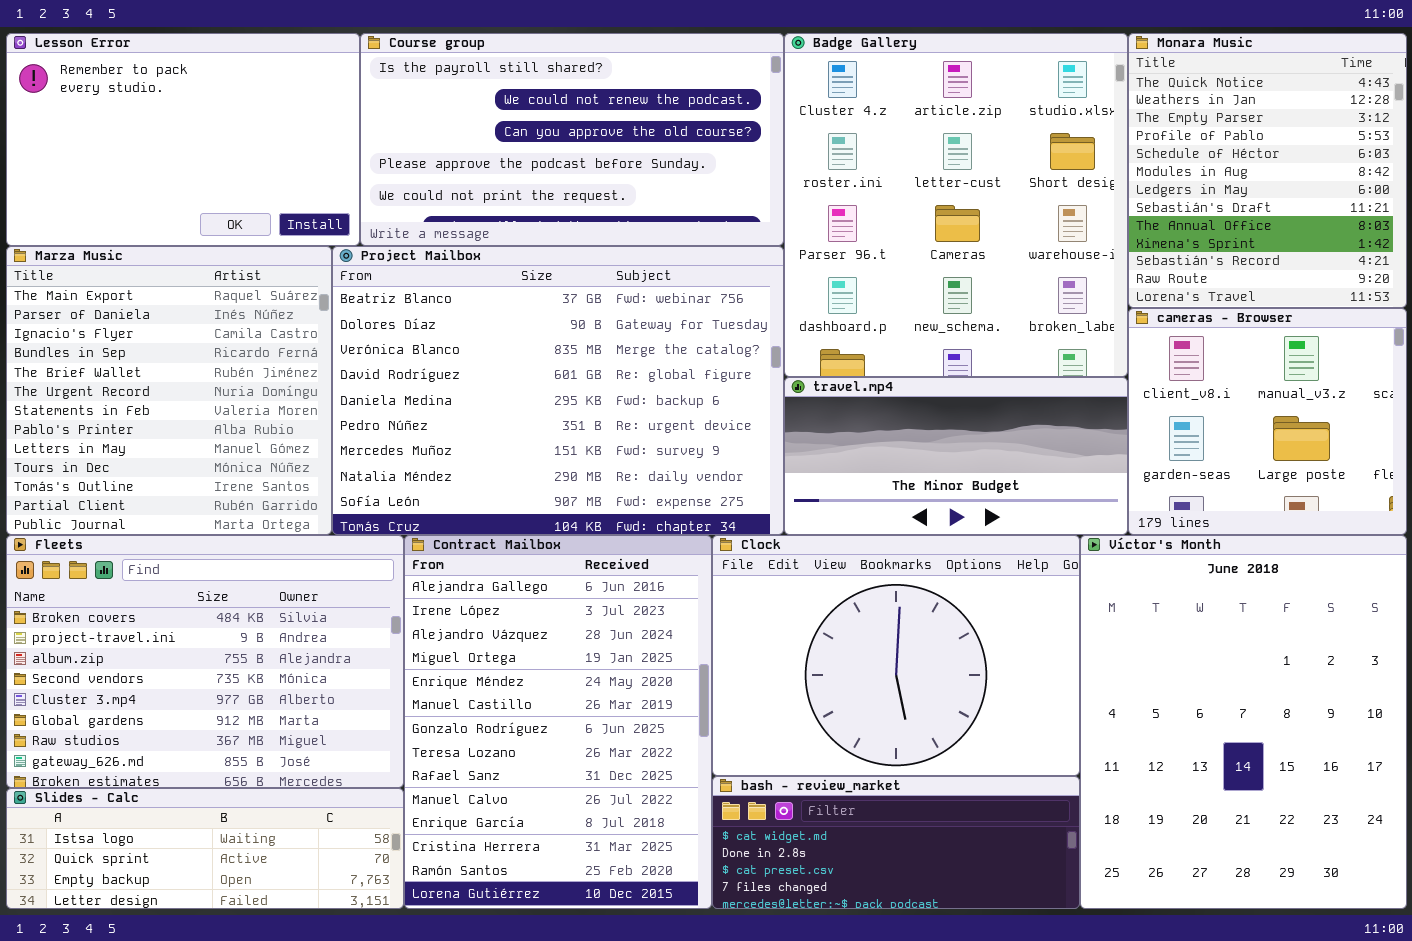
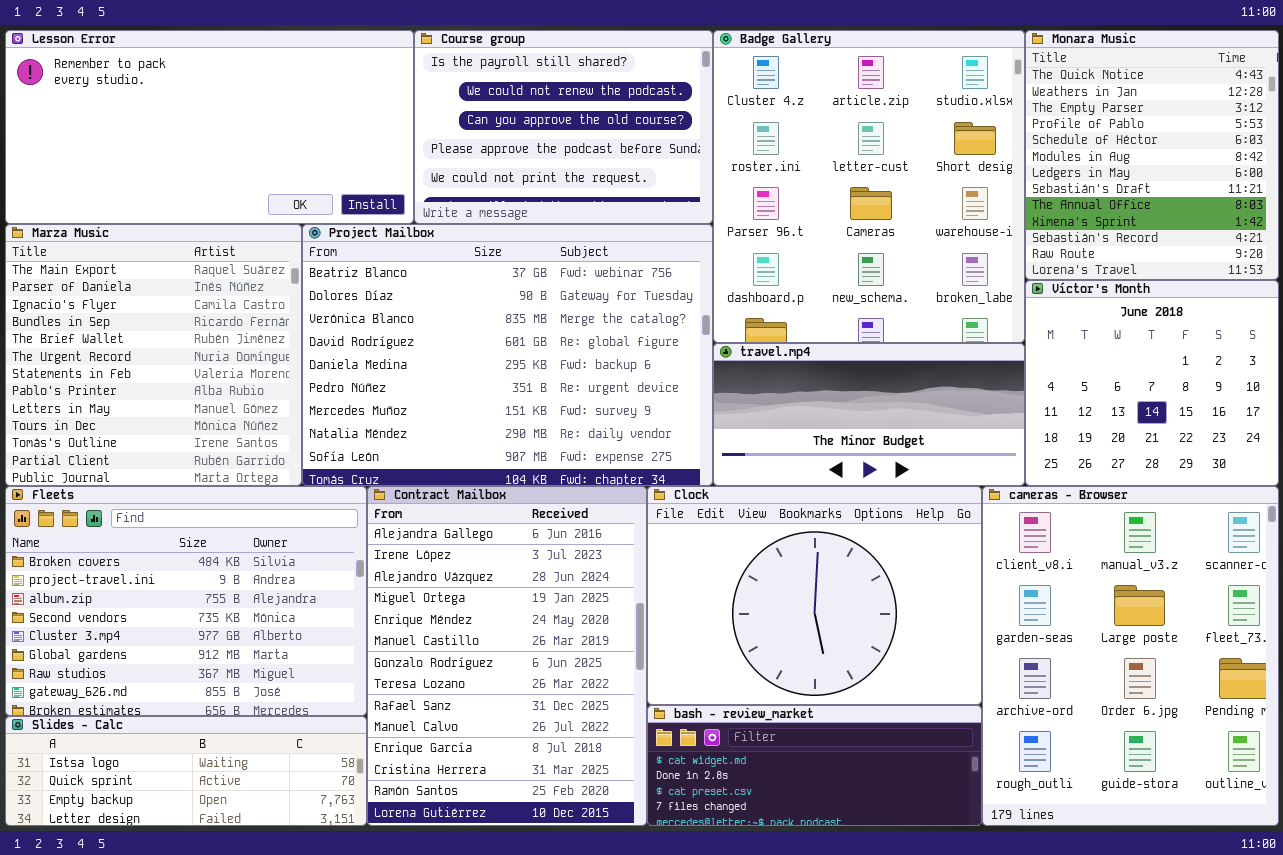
Lesson Error: [6,33,360,246] -> [5,30,414,224], resized
Course group: [360,33,784,246] -> [414,30,713,224], resized
cameras - Browser: [1128,308,1407,535] -> [982,486,1279,826], moved, resized
Víctor's Month: [1080,535,1407,909] -> [1025,280,1279,486], moved, resized

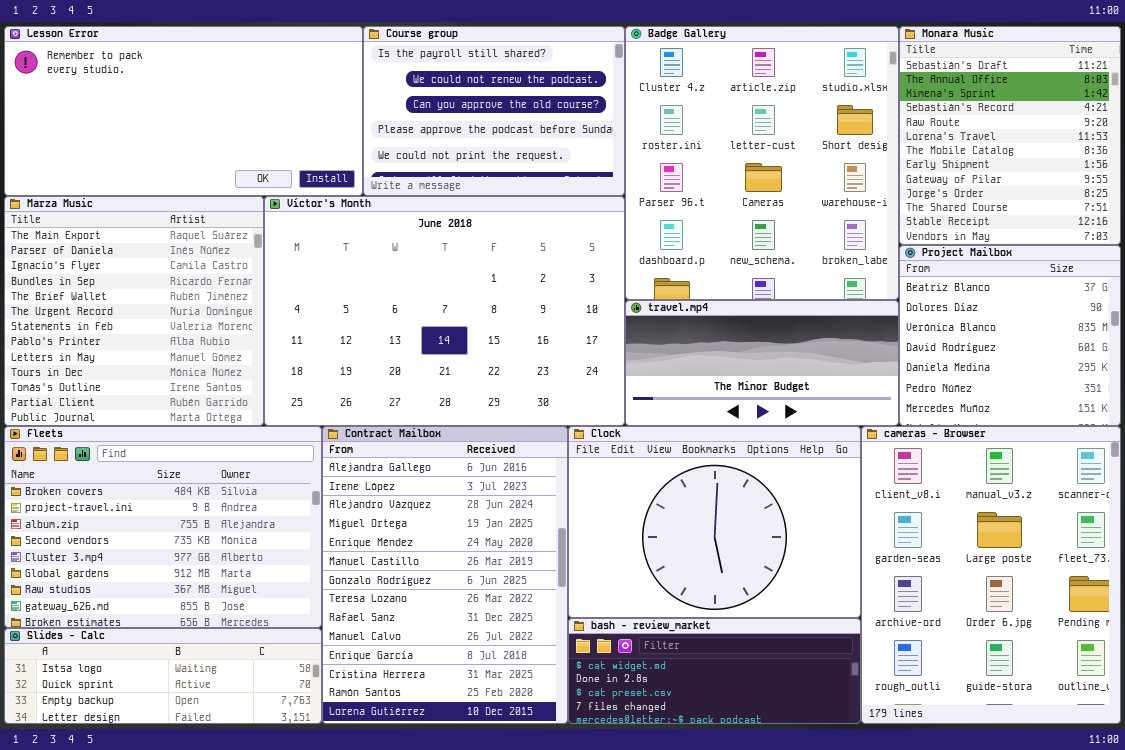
Monara Music: [1025,30,1279,280] -> [899,26,1121,245], scrolled down 7 rows
Project Mailbox: [302,224,713,486] -> [899,245,1121,426], moved, resized
Víctor's Month: [1025,280,1279,486] -> [264,196,625,426], moved, resized

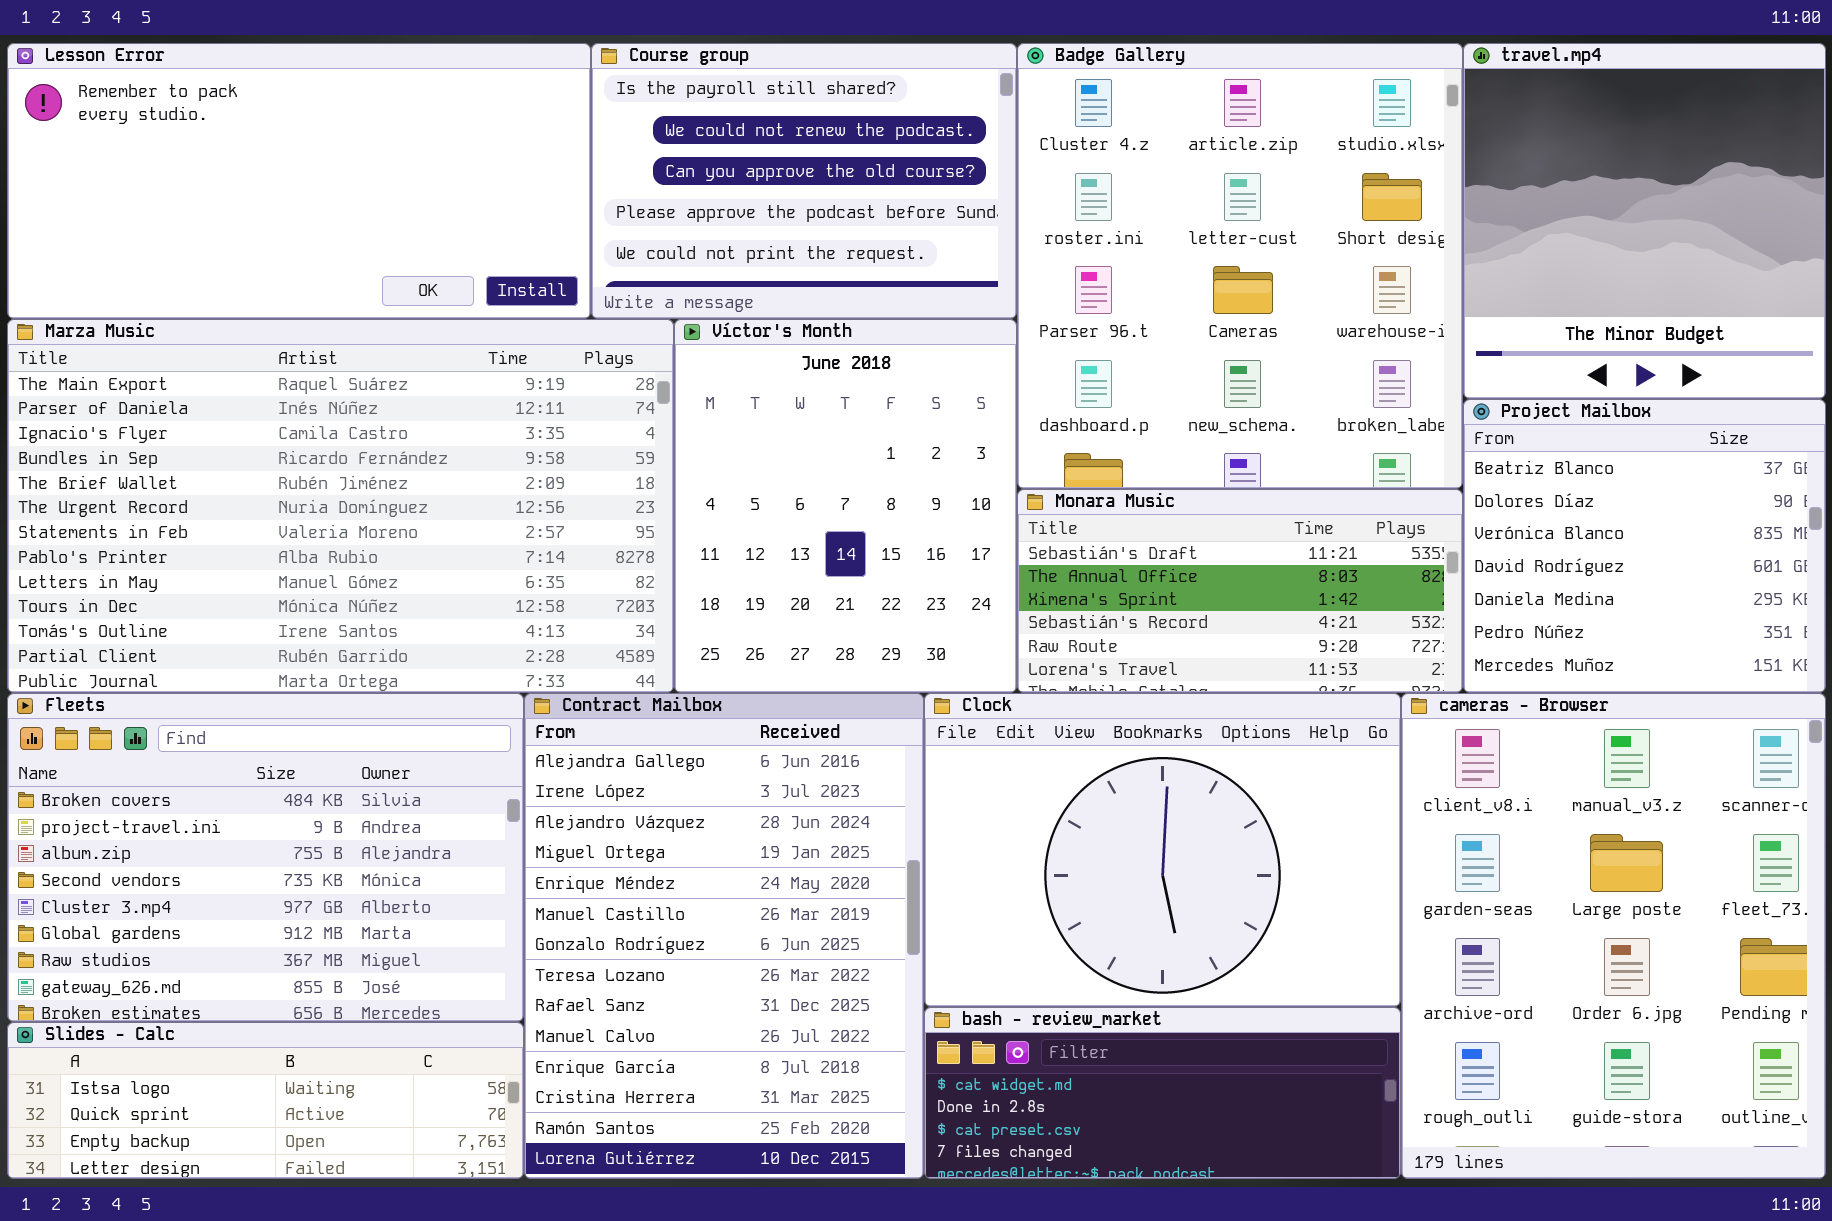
Monara Music: [899,26,1121,245] -> [1017,489,1463,693], moved, resized
Marza Music: [4,196,264,426] -> [7,319,674,693], resized
Víctor's Month: [264,196,625,426] -> [674,319,1017,693], resized
travel.mp4: [625,300,899,426] -> [1463,43,1826,399], moved, resized

